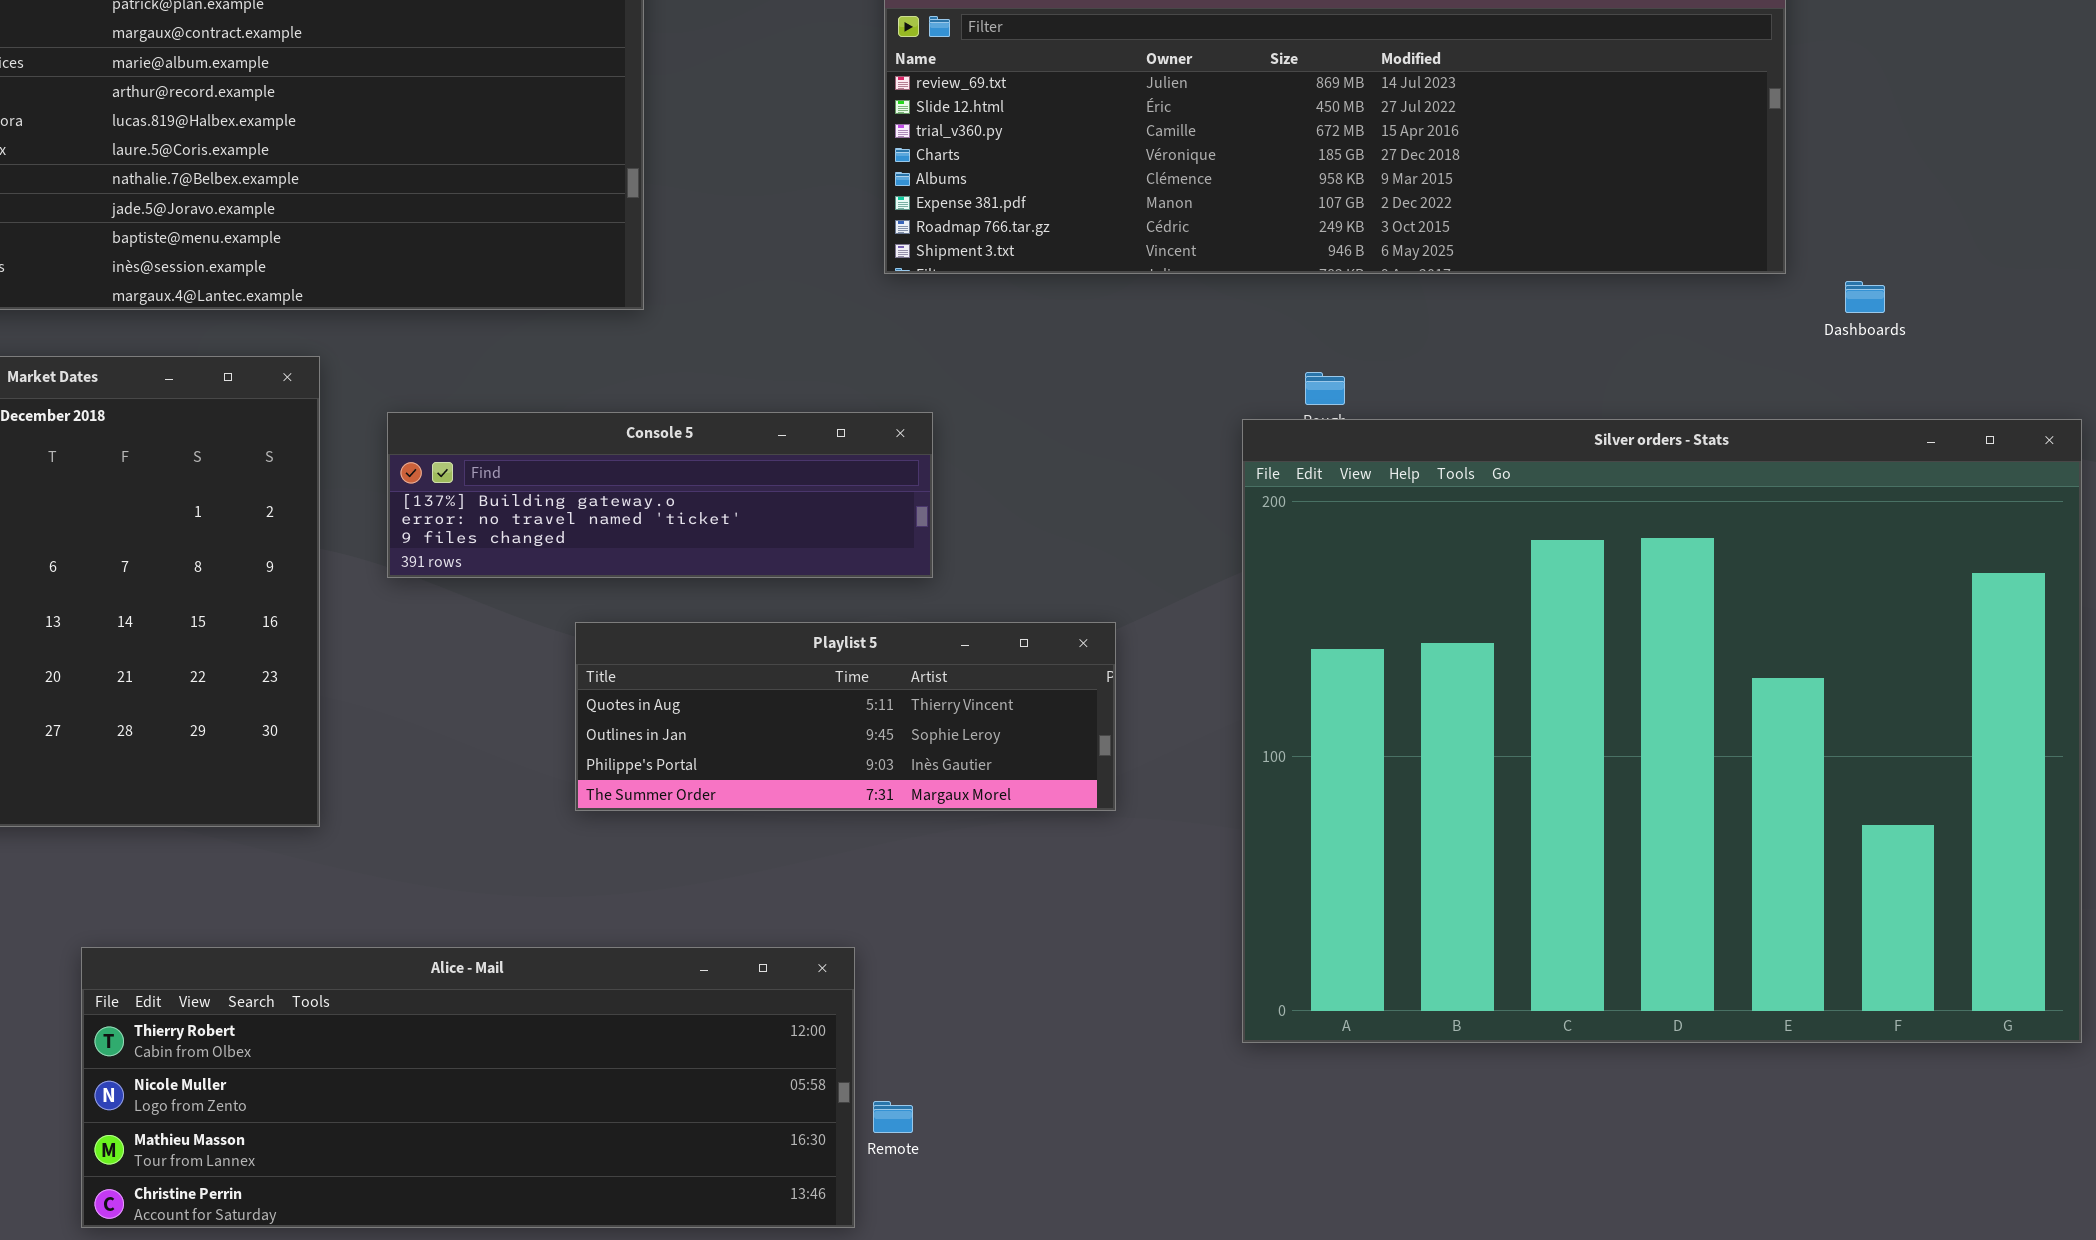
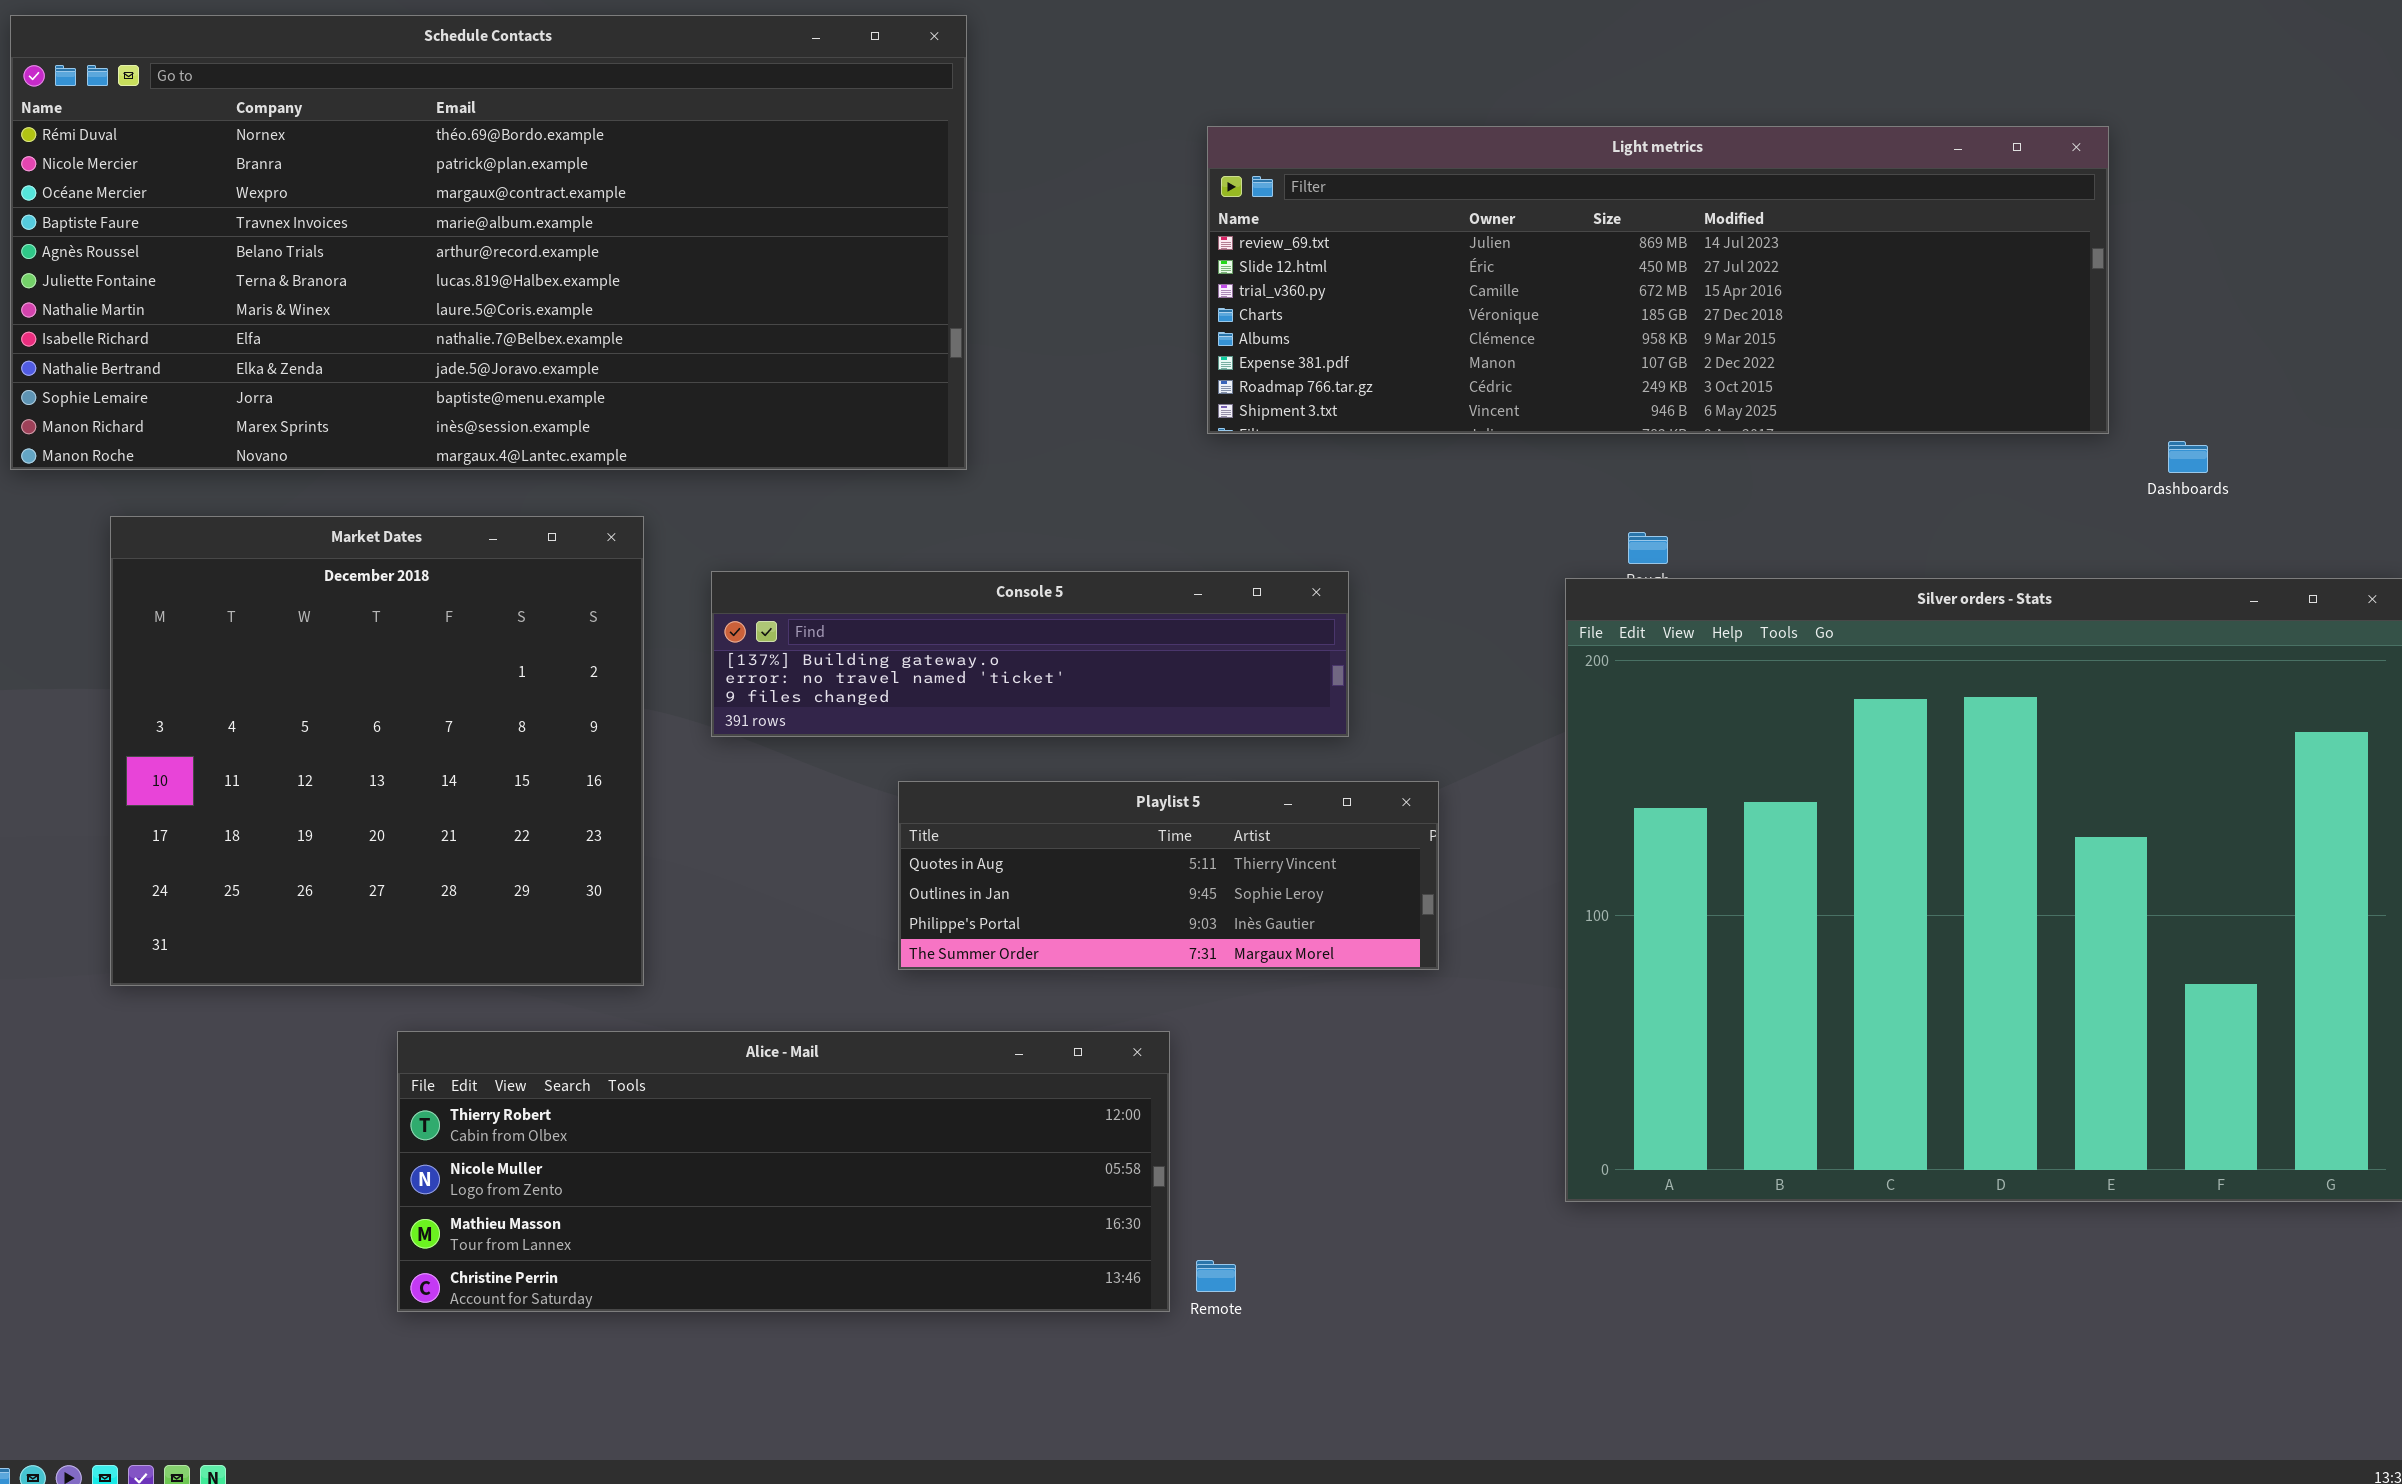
Console 5: [387,412,933,578] -> [711,571,1349,737], resized
Alice - Mail: [81,947,855,1228] -> [397,1031,1170,1312], moved

